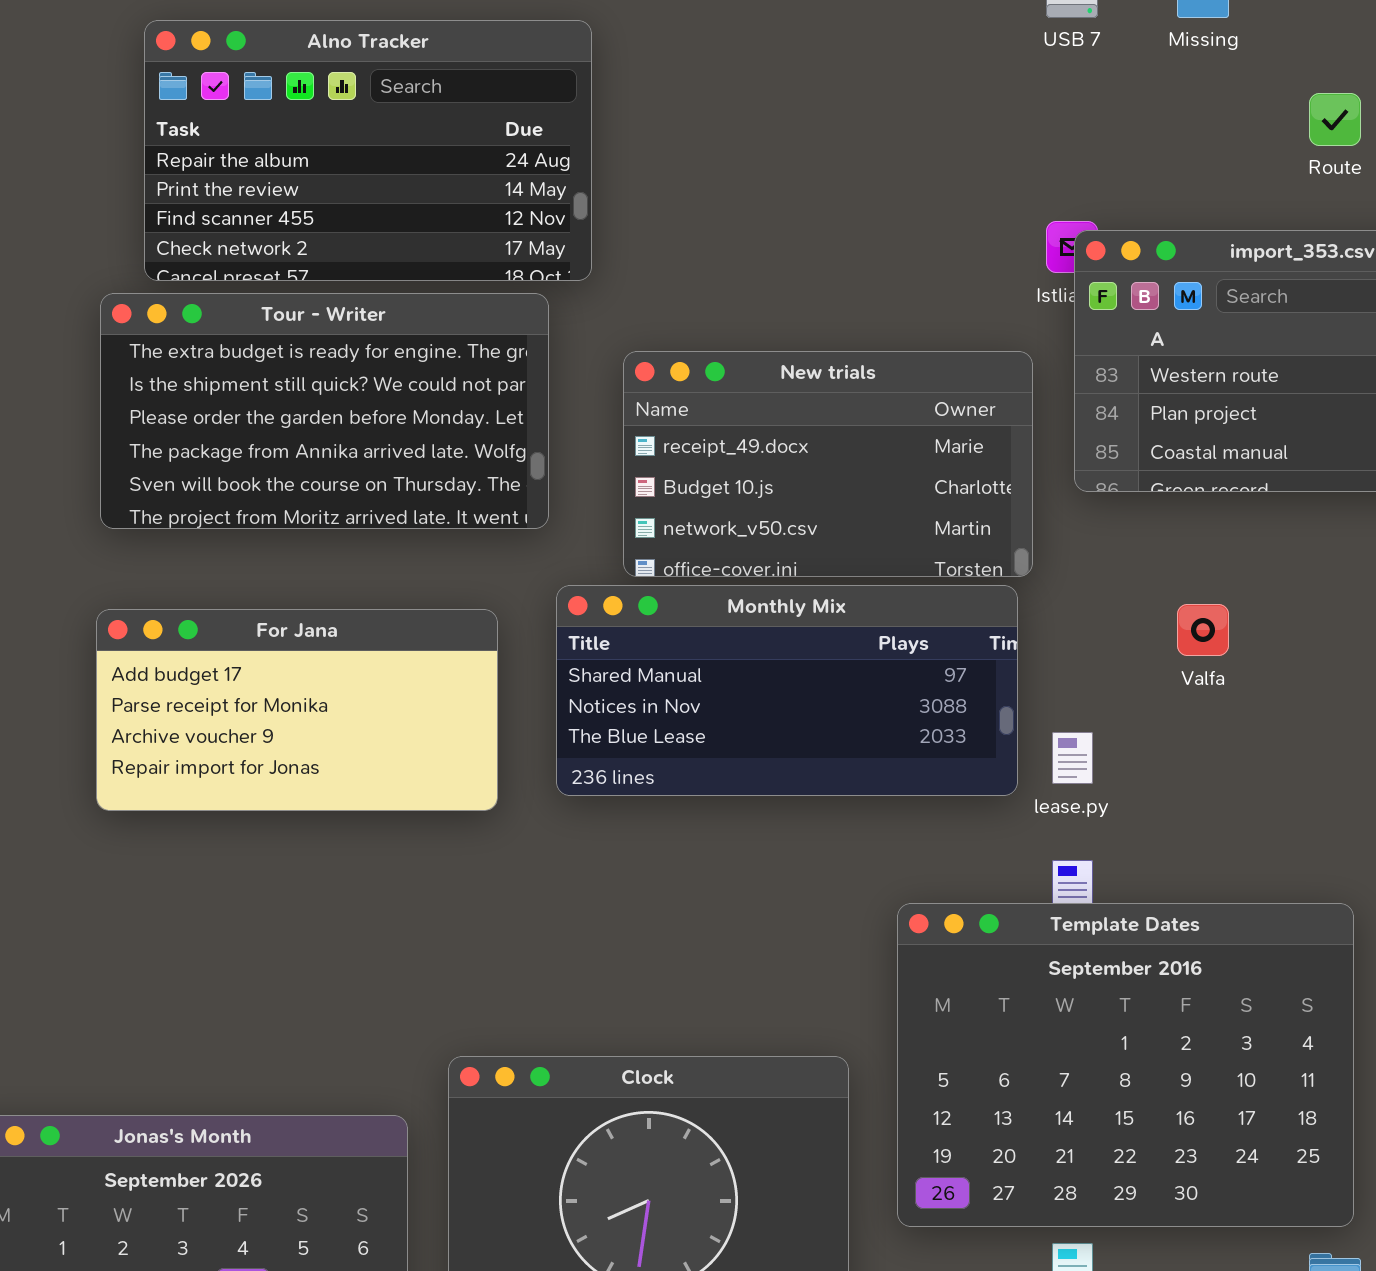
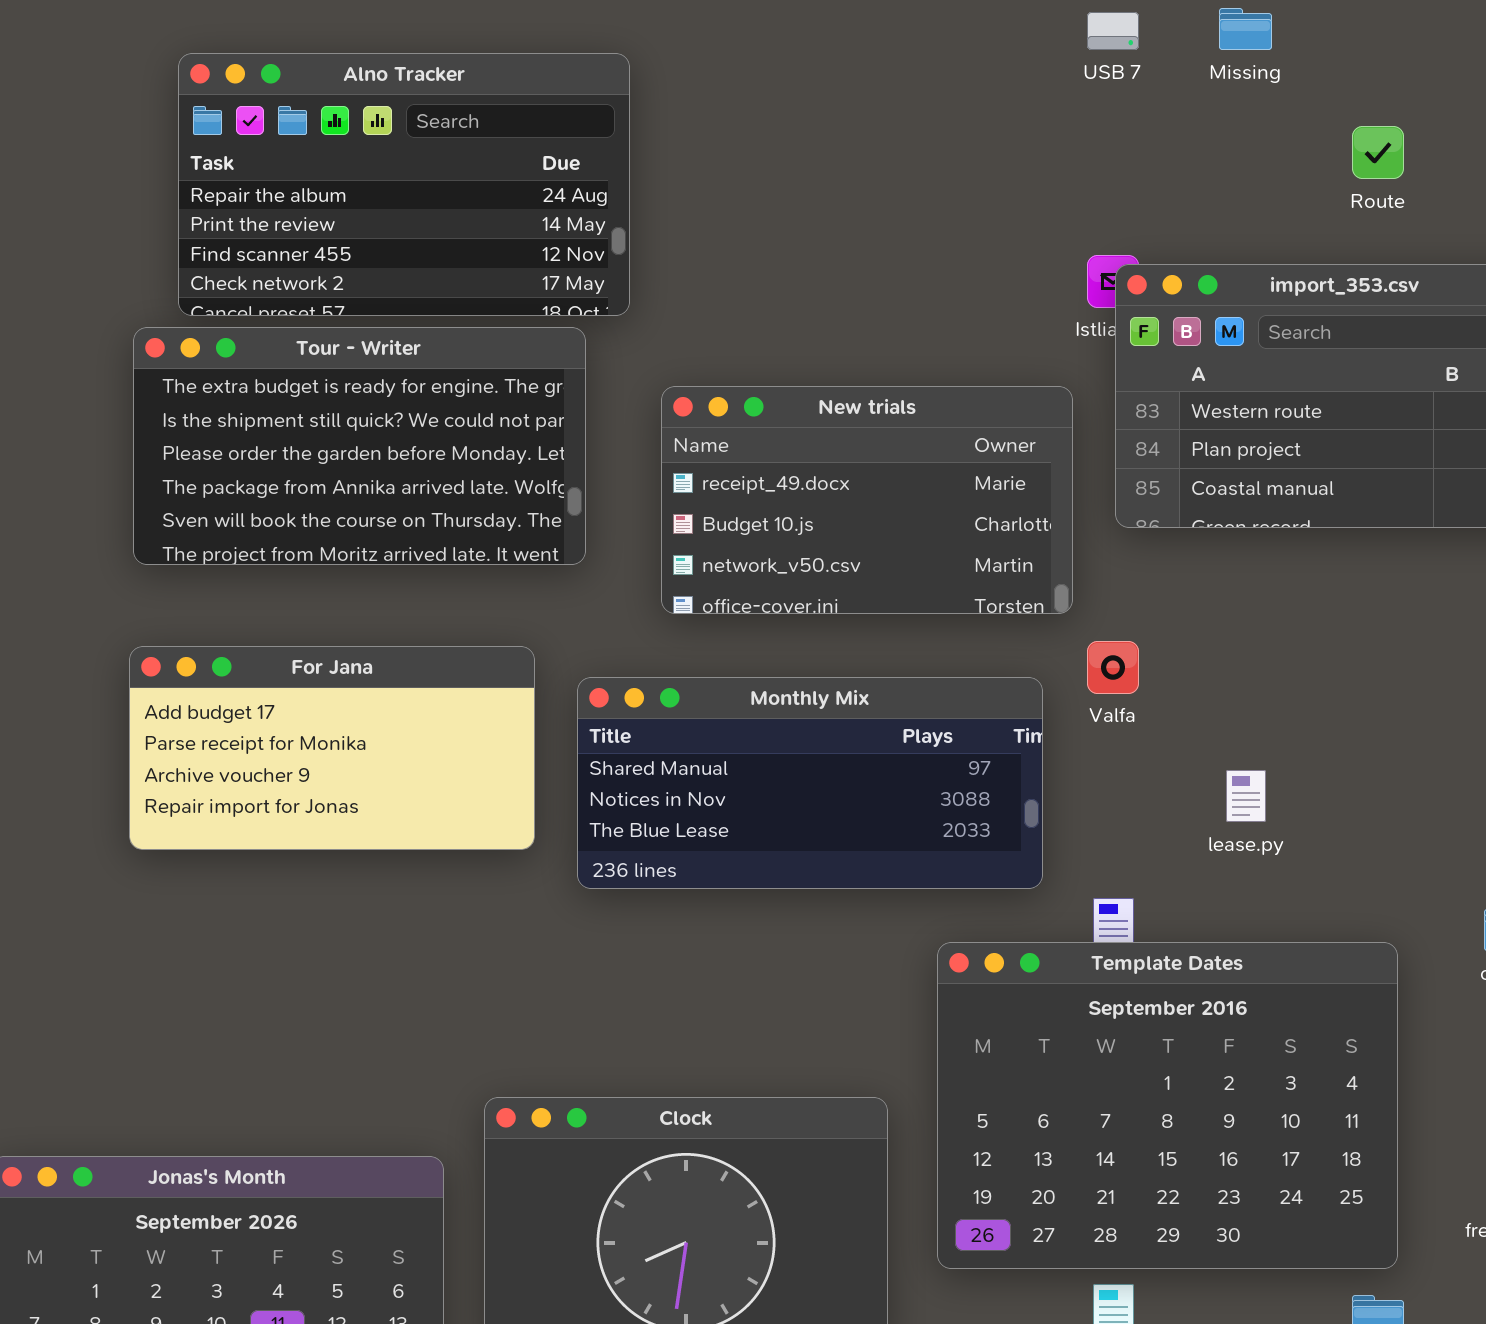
Monthly Mix: [556,585,1018,796] -> [577,677,1043,889], moved
Valfa: [1177,604,1229,656] -> [1087,641,1139,694], moved
lease.py: [1052,732,1093,784] -> [1226,770,1266,822], moved

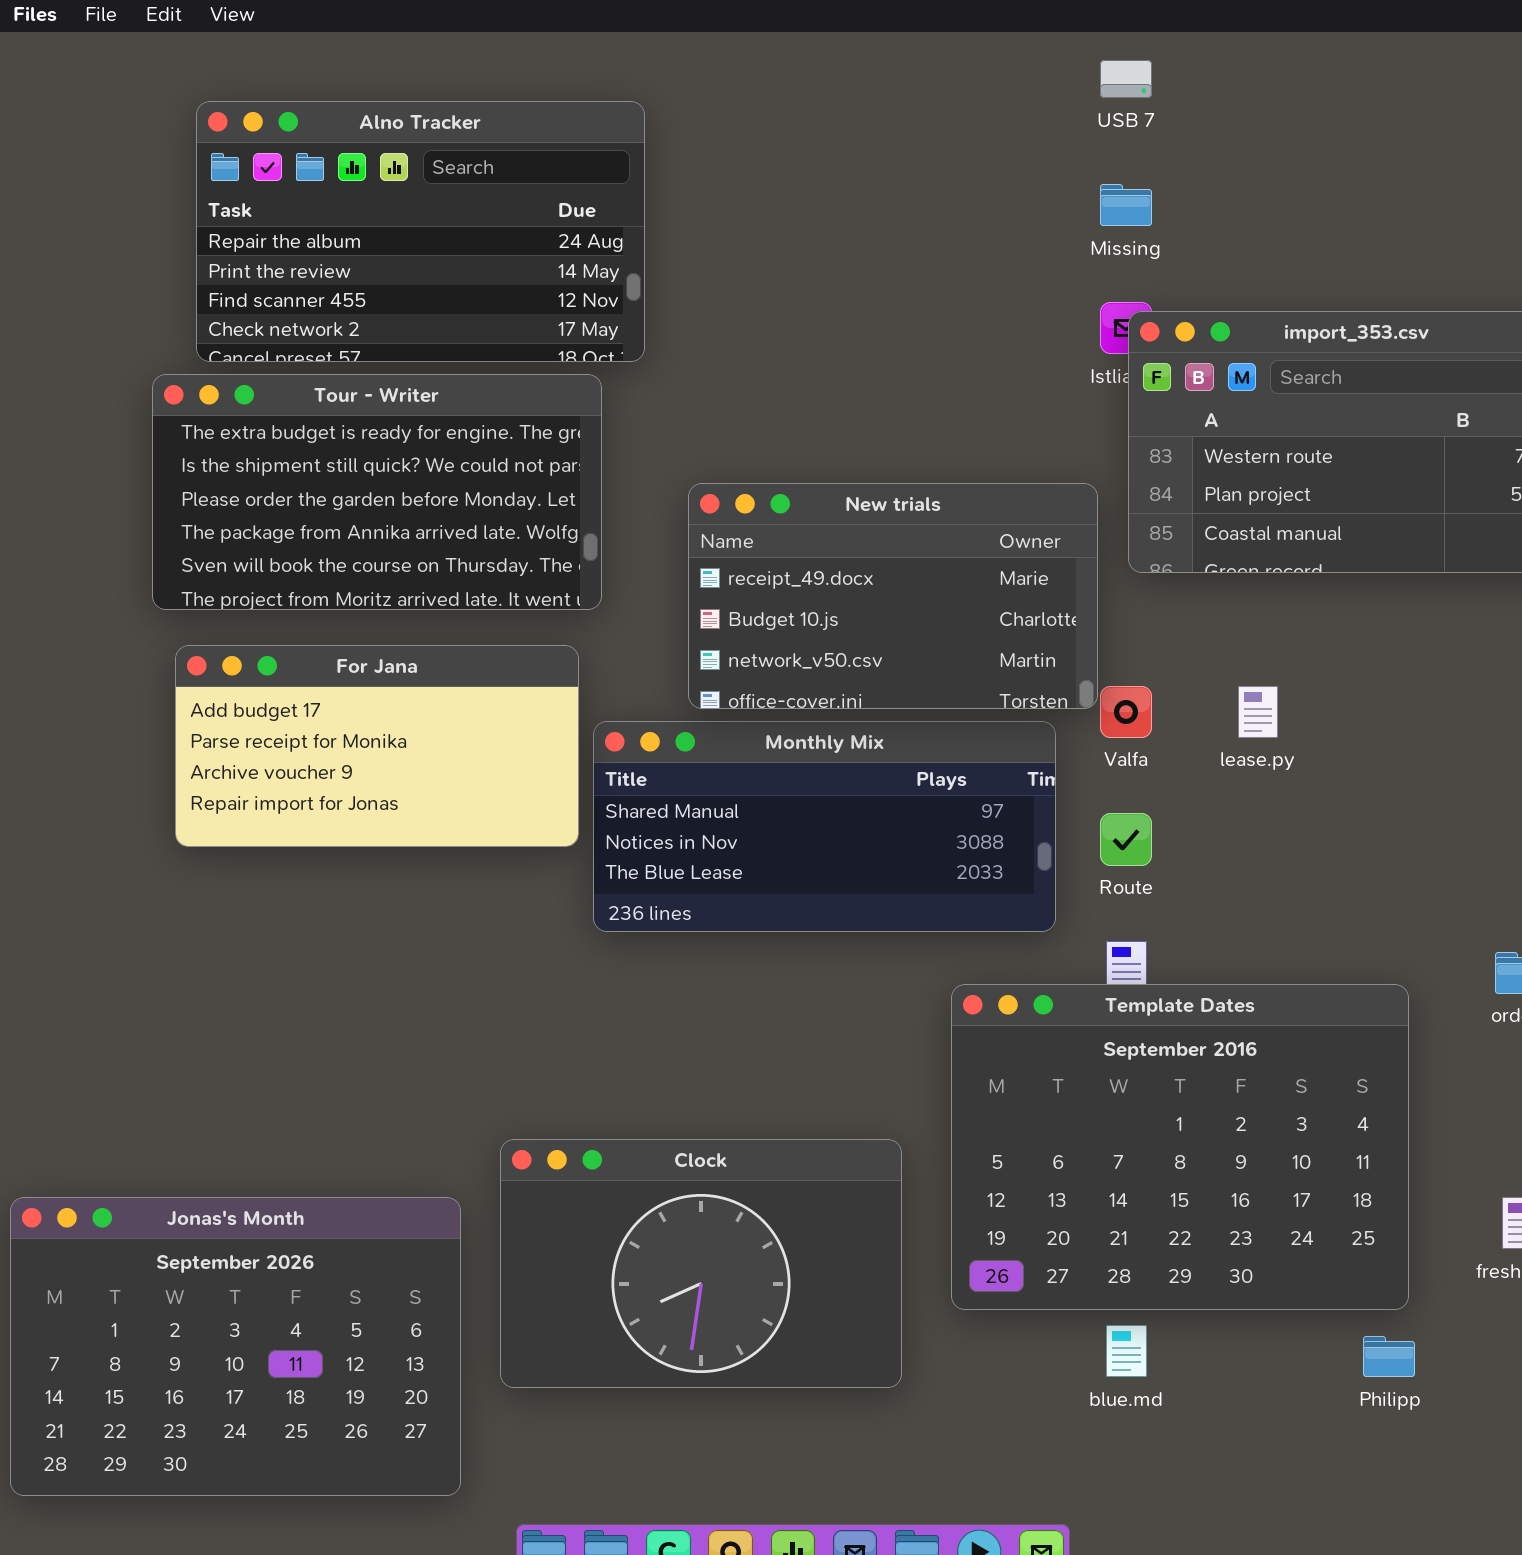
Missing: [1219,8,1272,50] -> [1100,184,1152,226], moved
Route: [1352,126,1404,179] -> [1100,813,1152,866], moved
New trials: [661,386,1073,614] -> [688,483,1098,709], moved
For Jana: [129,646,535,850] -> [175,645,579,847], moved
lease.py: [1226,770,1266,822] -> [1238,686,1278,738], moved

